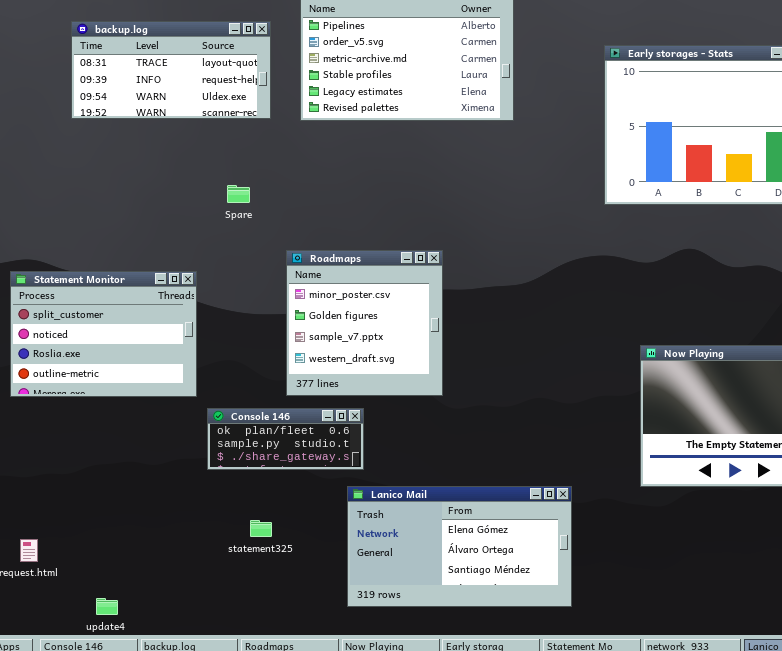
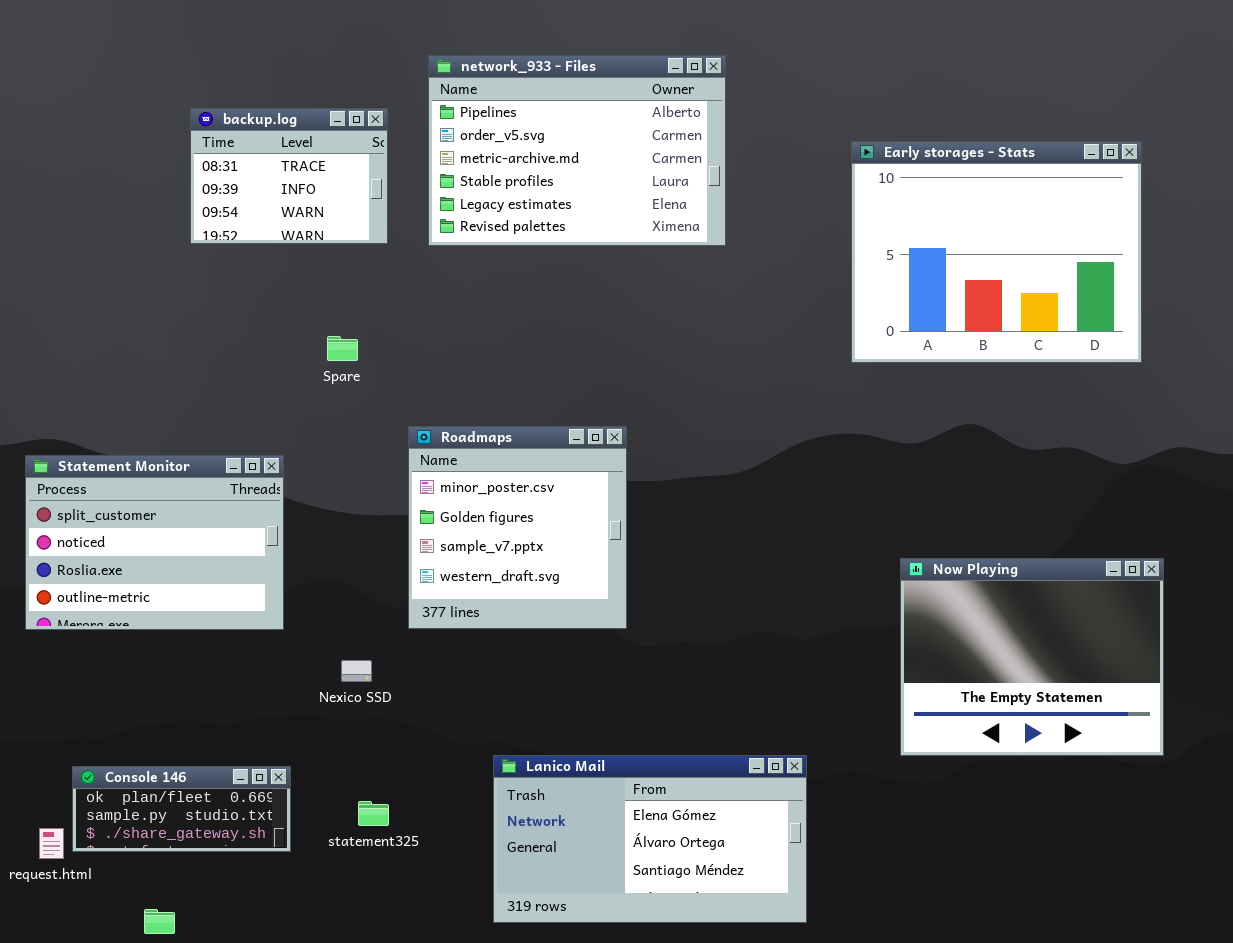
backup.log: [71,21,271,119] -> [190,108,388,244], resized
Console 146: [207,408,364,470] -> [72,766,291,852], moved

